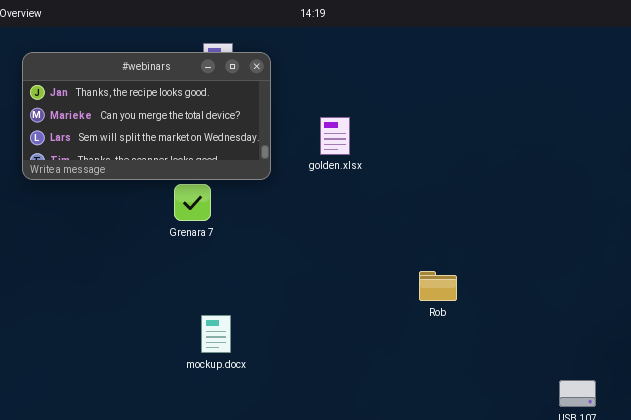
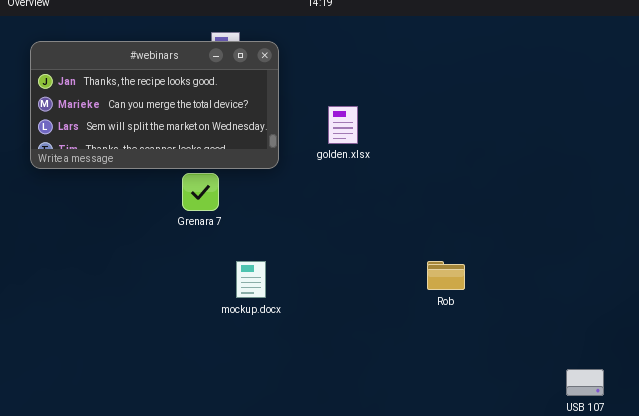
mockup.docx: [201,315,231,353] -> [236,261,266,298], moved

